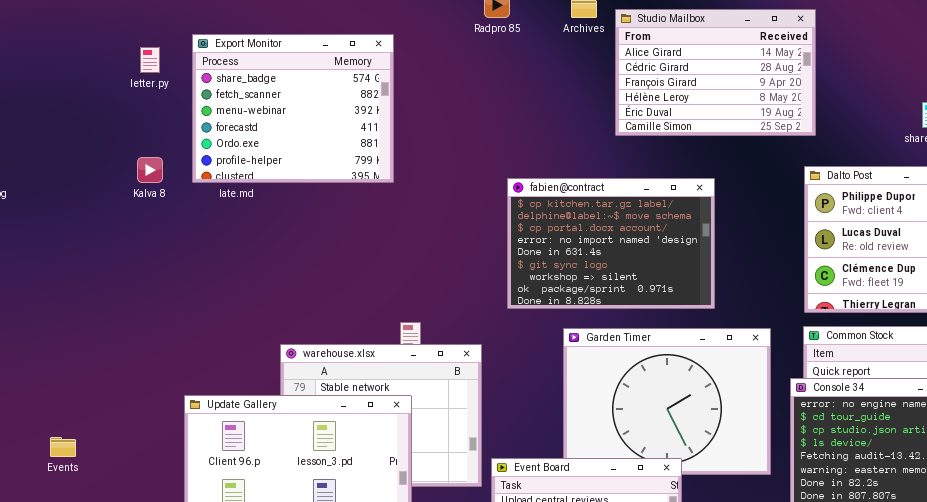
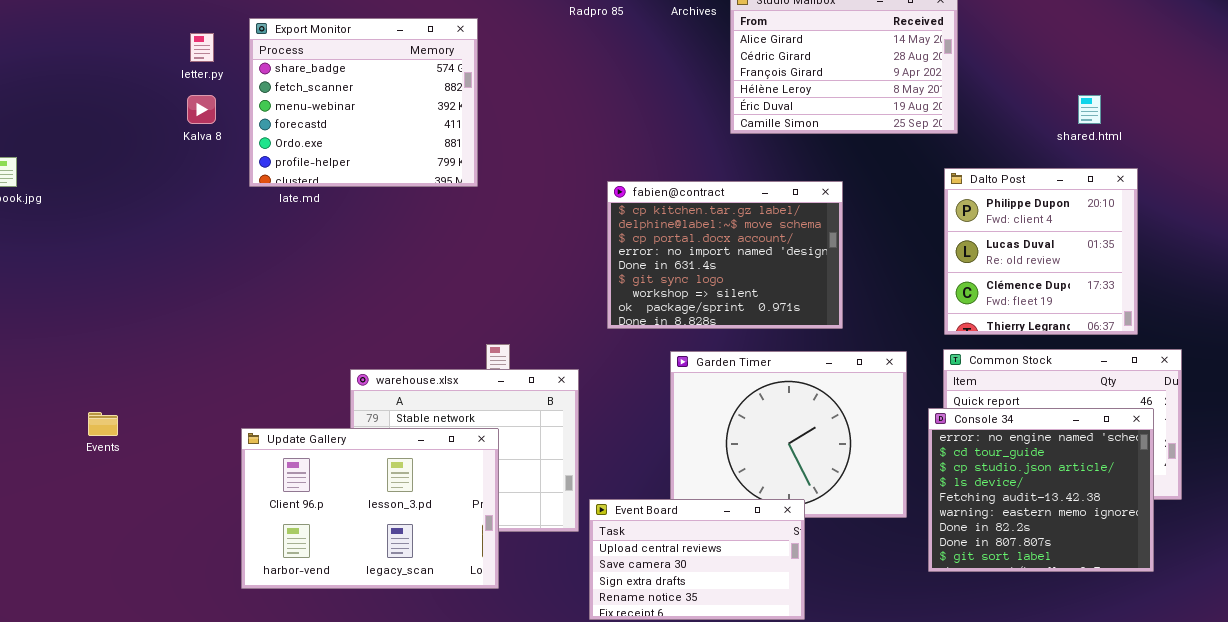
Kalva 8: [137,157,163,183] -> [187,95,216,124], moved
Events: [50,437,76,457] -> [88,412,118,436], moved

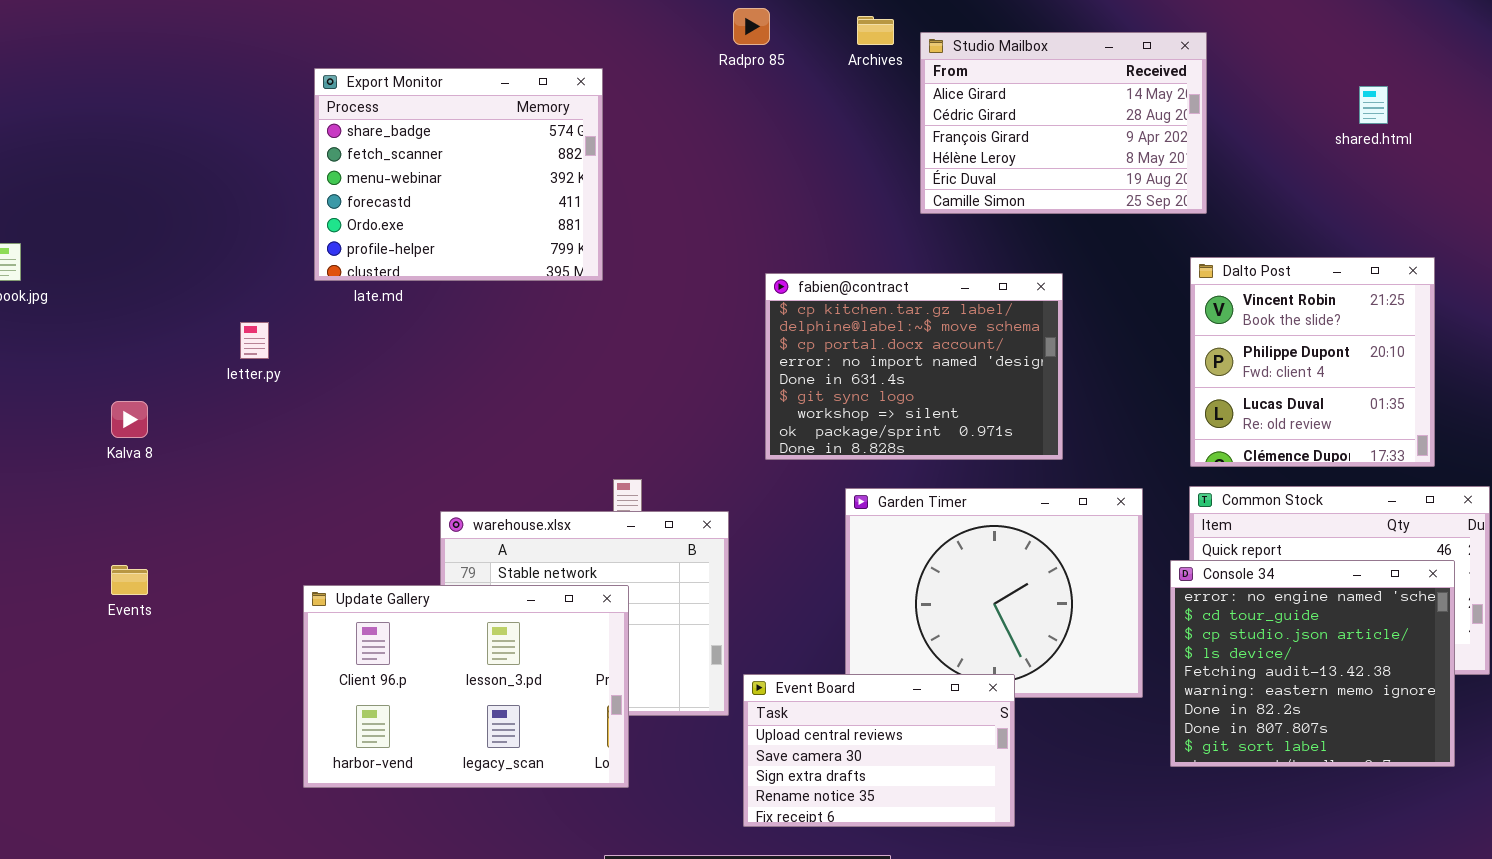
letter.py: [190,33,214,62] -> [240,322,269,359], moved
Kalva 8: [187,95,216,124] -> [111,401,148,438], moved
shared.html: [1078,95,1101,124] -> [1359,86,1388,124], moved
Dalto Post: [944,168,1138,335] -> [1190,257,1435,467], scrolled up 1 row

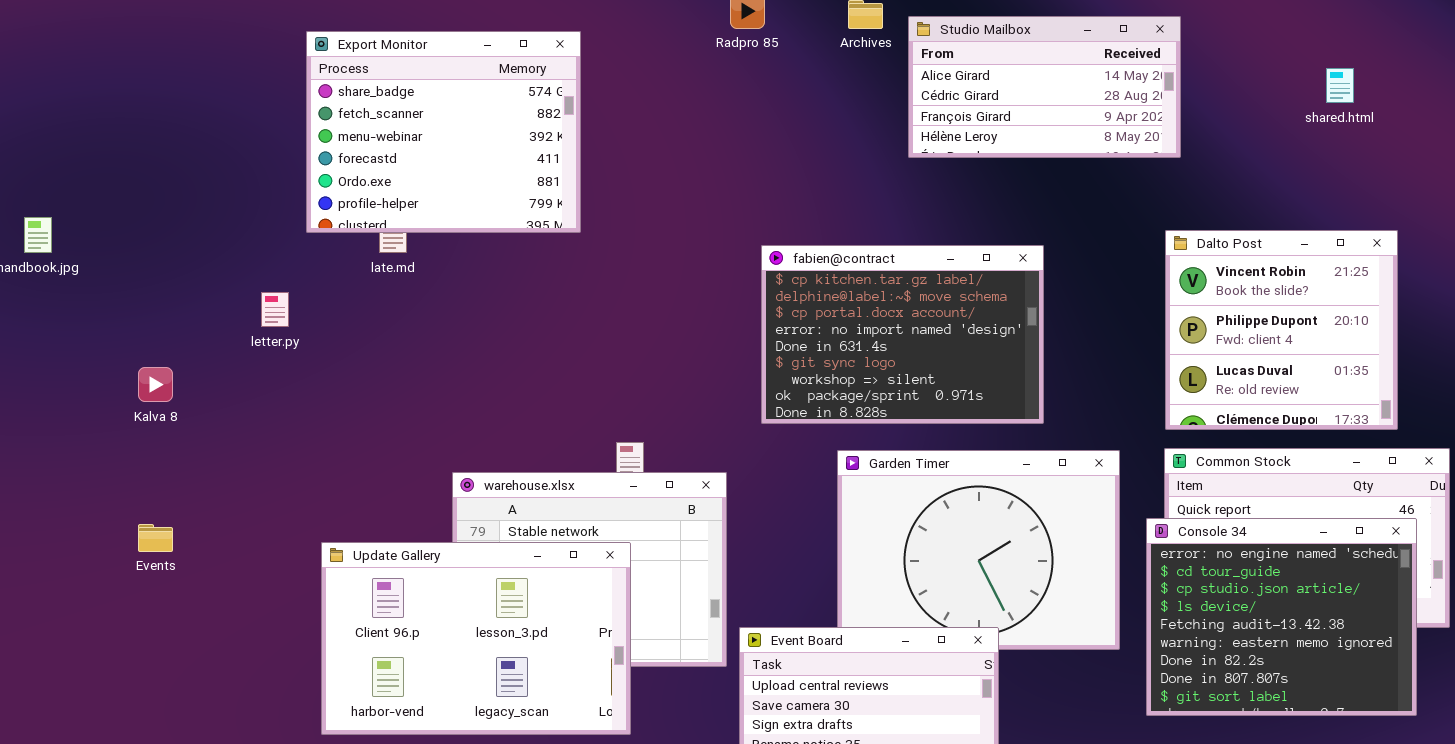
Studio Mailbox: [920,32,1207,214] -> [908,16,1181,158], resized
Export Monitor: [314,68,603,281] -> [306,31,581,233], moved

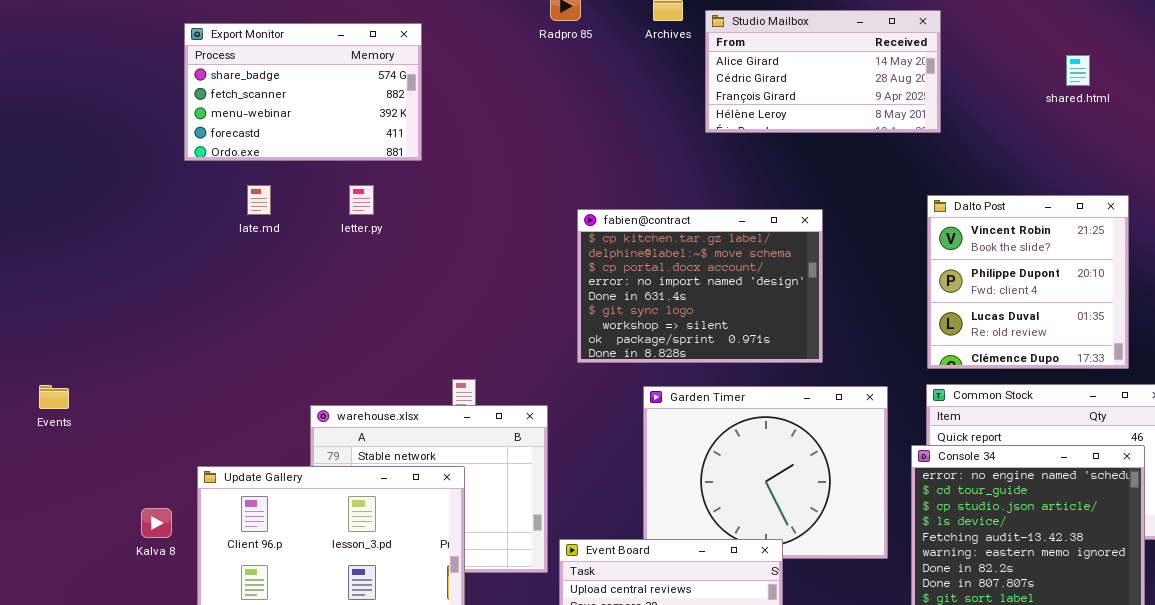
Export Monitor: [306,31,581,233] -> [184,23,422,161], resized
letter.py: [261,292,289,327] -> [349,185,374,215], moved
Kalva 8: [138,367,173,402] -> [141,508,172,538], moved
Events: [138,524,173,552] -> [39,385,69,409], moved

